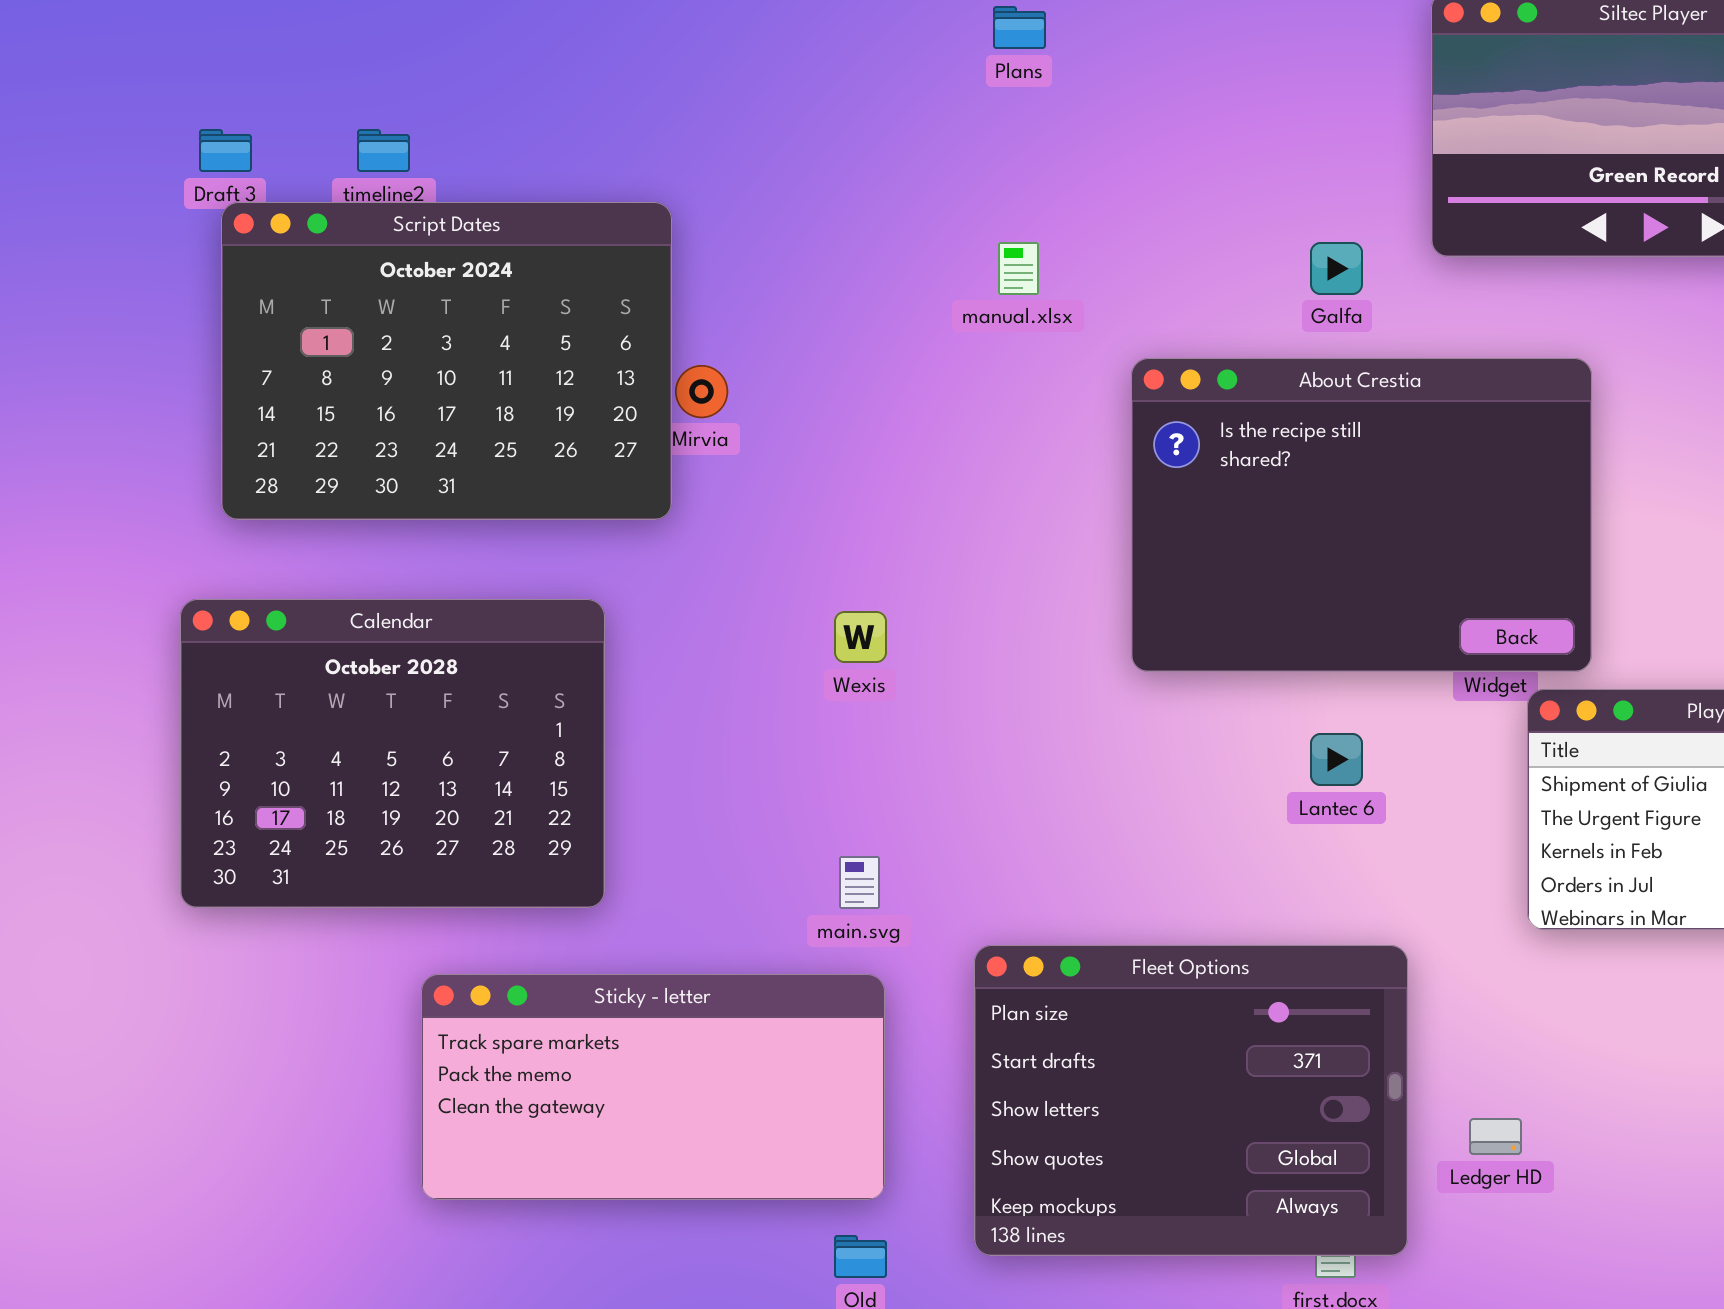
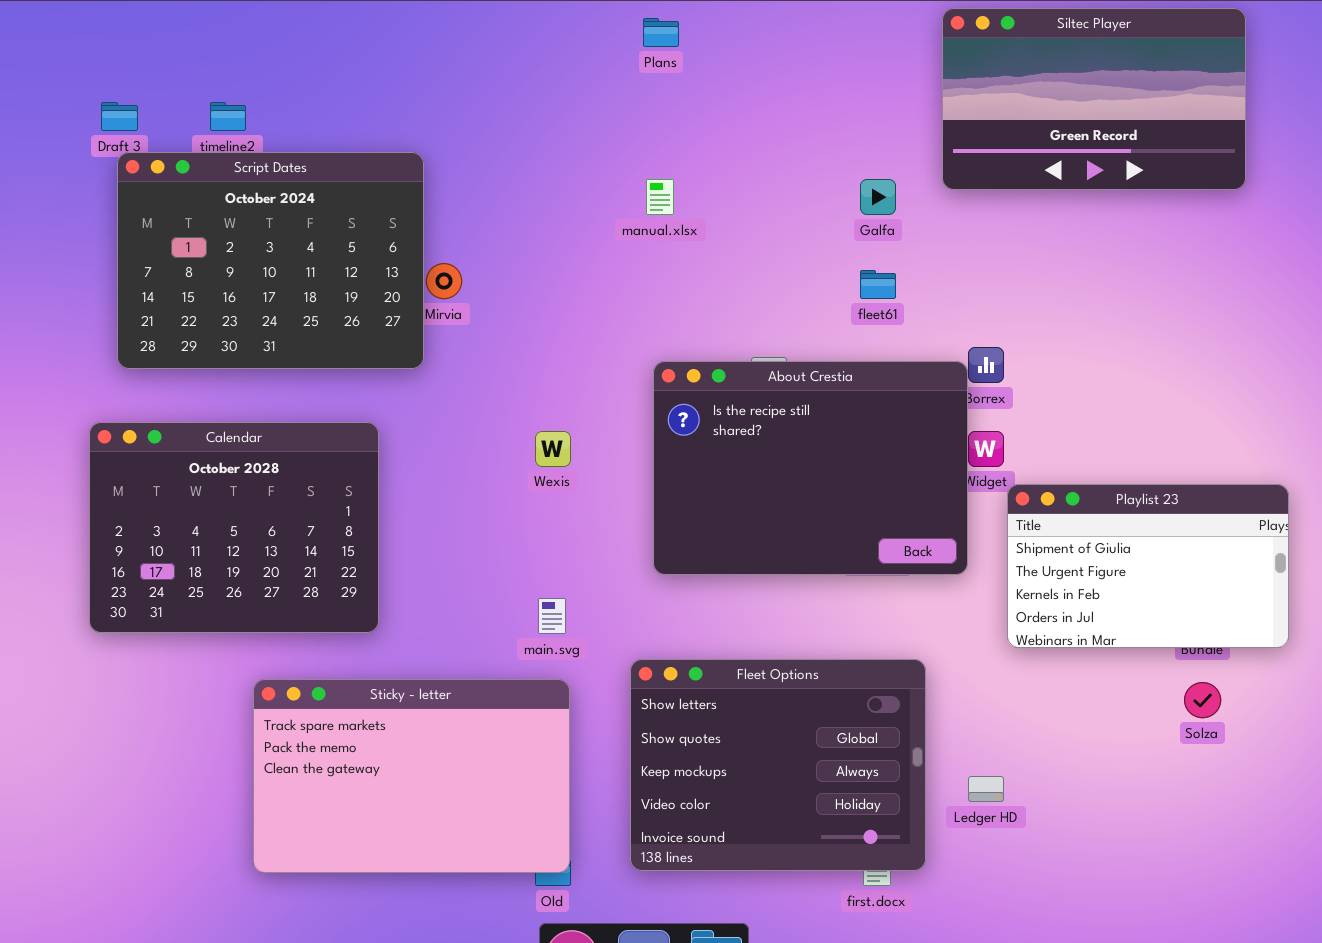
About Crestia: [1131,358,1592,672] -> [653,361,968,575], moved
Fleet Options: [974,945,1408,1256] -> [630,659,926,871], scrolled down 2 rows
Sticky - letter: [421,974,885,1200] -> [253,679,570,873], resized

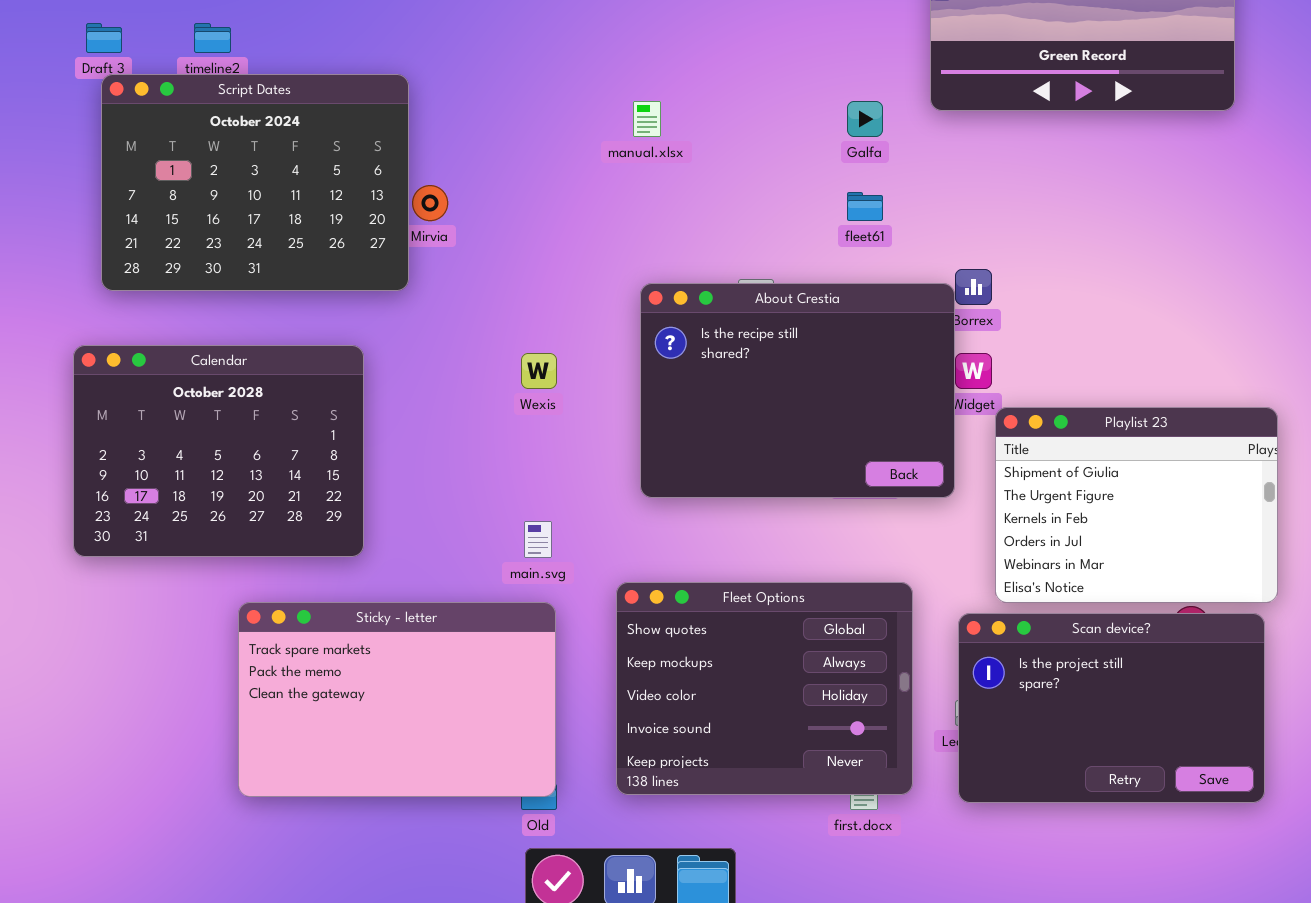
Playlist 23: [1007,484,1289,648] -> [995,407,1278,603], resized
Fleet Options: [630,659,926,871] -> [616,582,913,795], scrolled down 1 row
Scan device?: none -> [958,613,1265,803], opened

